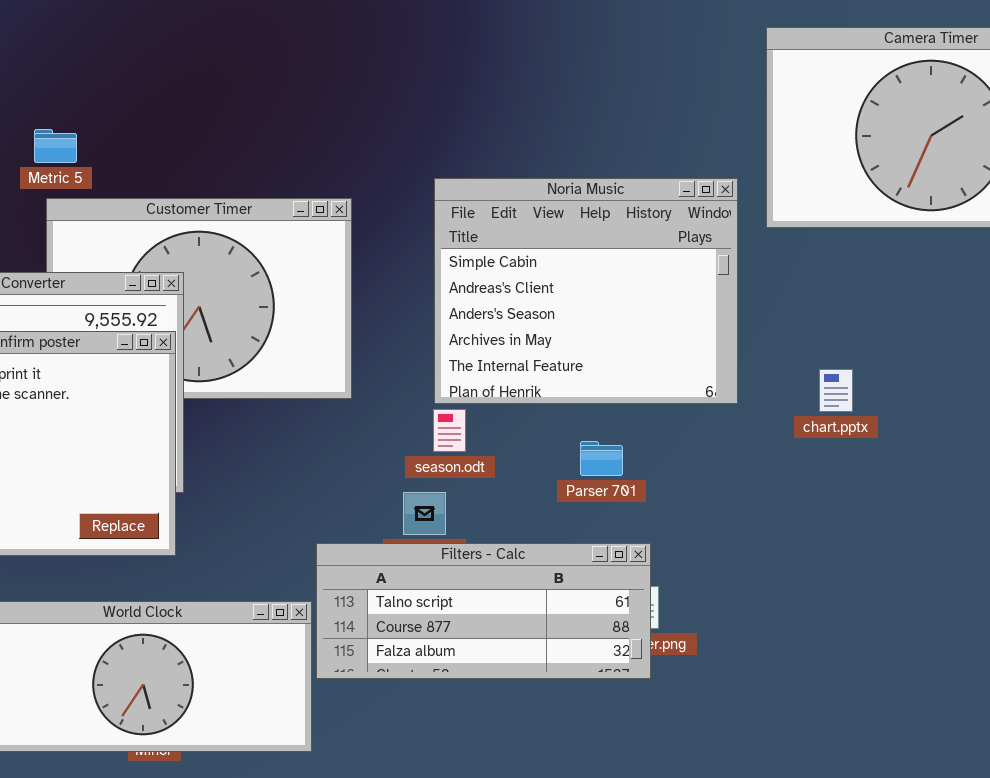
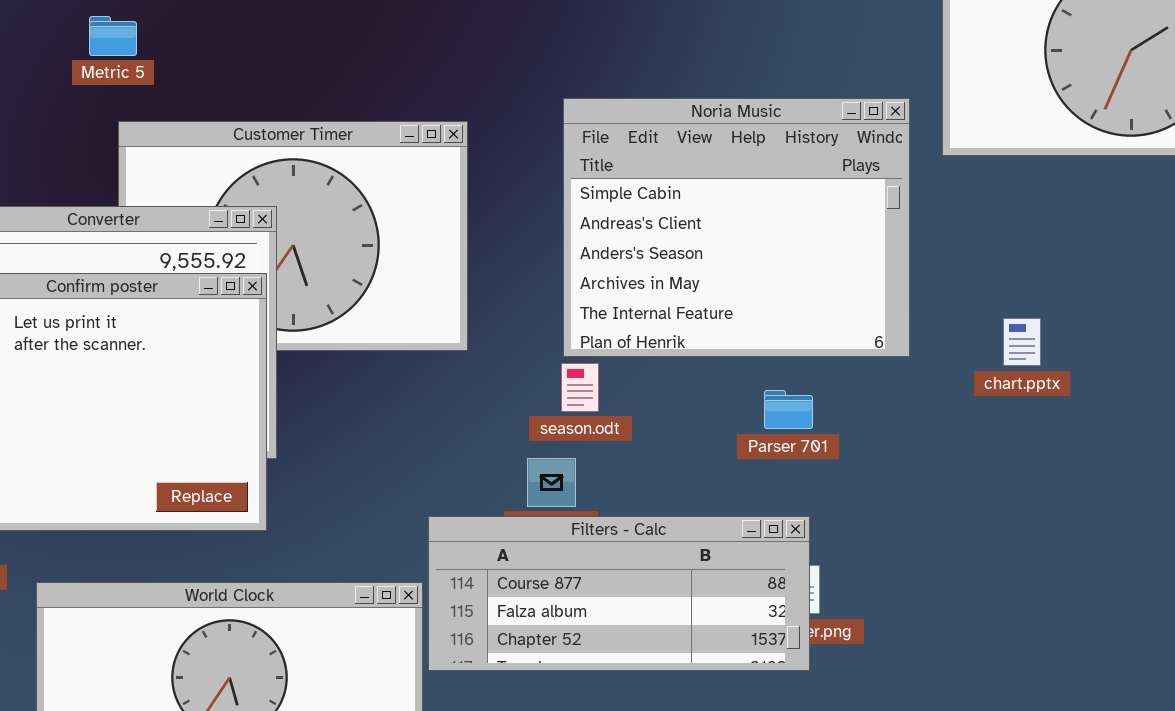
Metric 5: [34,129,77,163] -> [89,16,137,56], moved
Parser 701: [580,441,623,476] -> [764,390,813,429], moved
Filters - Calc: [316,543,651,679] -> [428,516,810,671], scrolled down 1 row

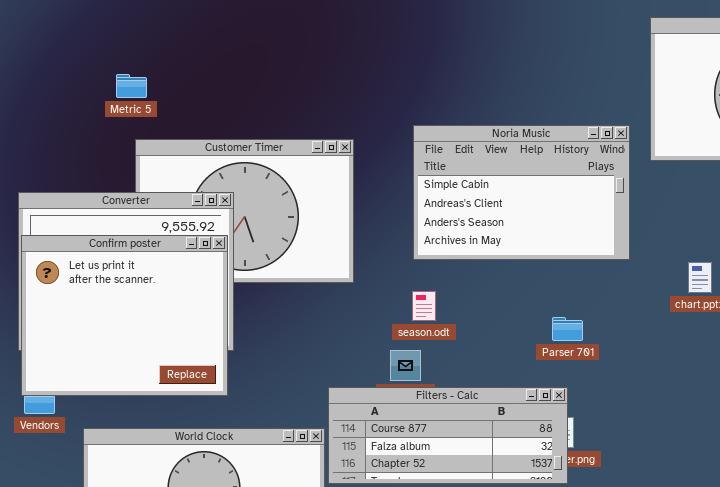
Noria Music: [563,98,910,357] -> [413,125,630,260], resized
Parser 701: [764,390,813,429] -> [552,317,583,341], moved

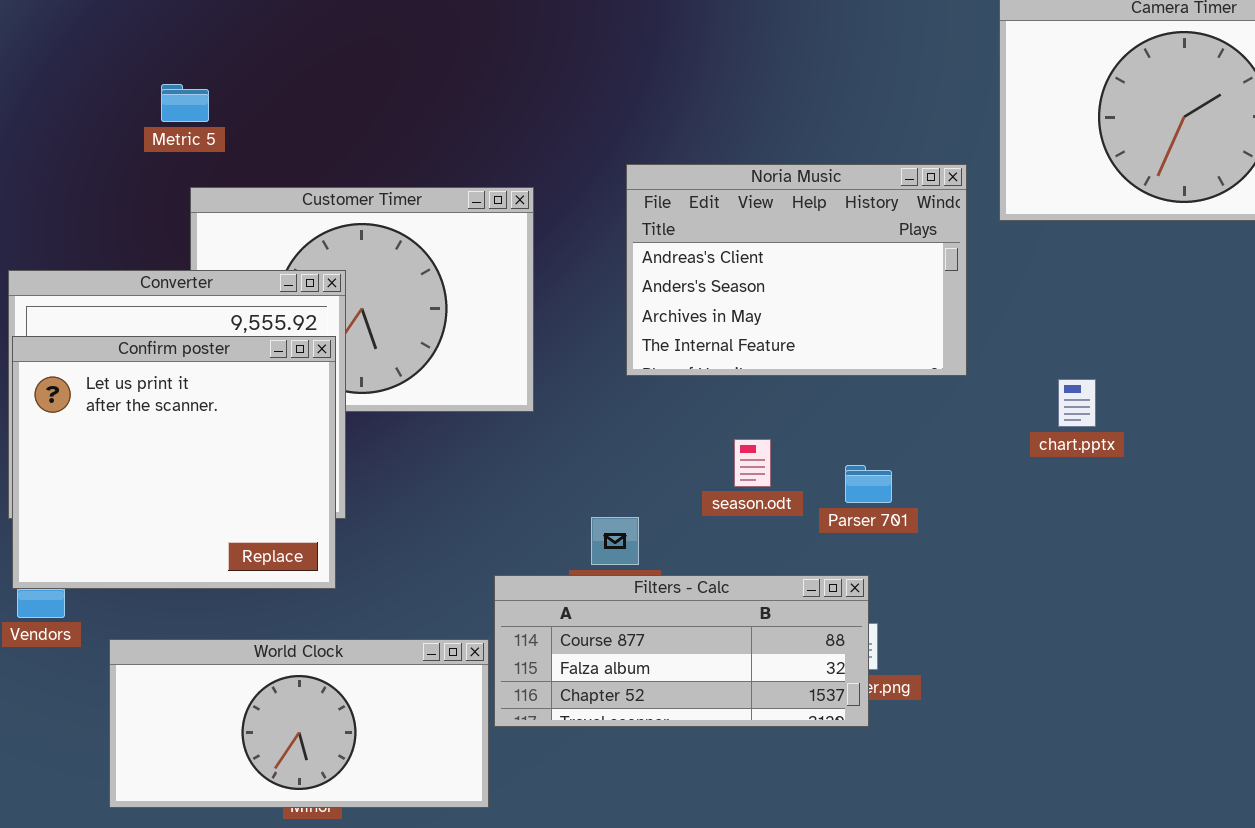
Noria Music: [413,125,630,260] -> [626,164,967,376], scrolled down 1 row
season.odt: [412,291,436,321] -> [734,439,771,487], moved

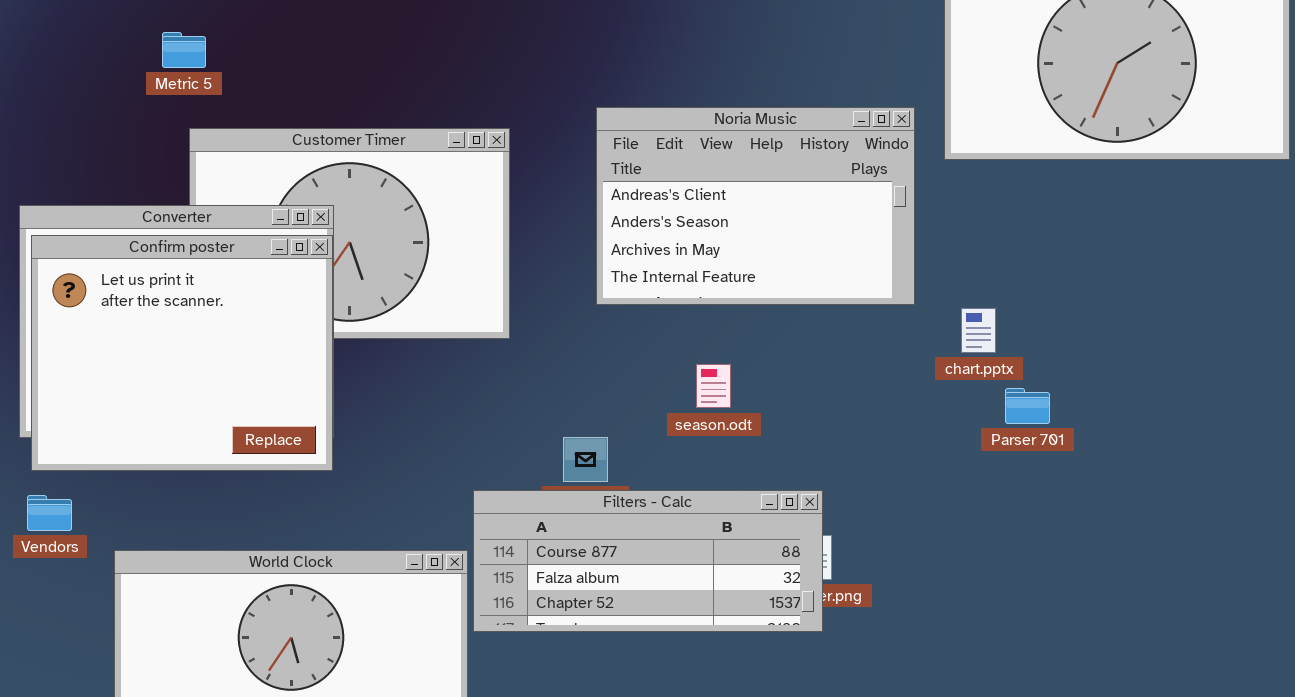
Confirm poster: [12,336,336,589] -> [31,235,333,471], moved
chart.pptx: [1058,379,1096,427] -> [961,308,996,353], moved
Parser 701: [845,465,892,503] -> [1005,388,1050,424], moved

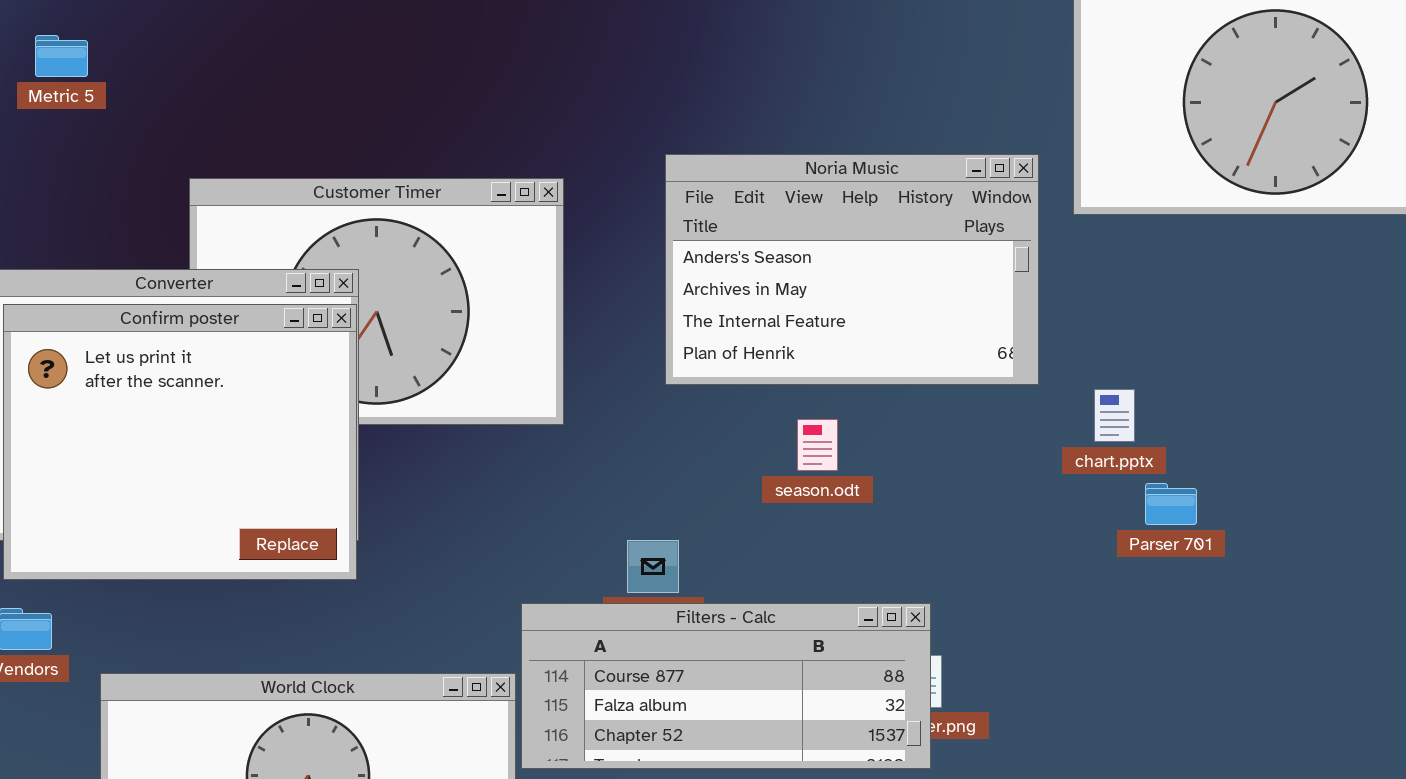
Metric 5: [162,32,206,68] -> [35,35,88,77], moved
Noria Music: [596,107,915,305] -> [665,154,1039,385], scrolled down 1 row
season.odt: [696,364,731,408] -> [797,419,838,471], moved

